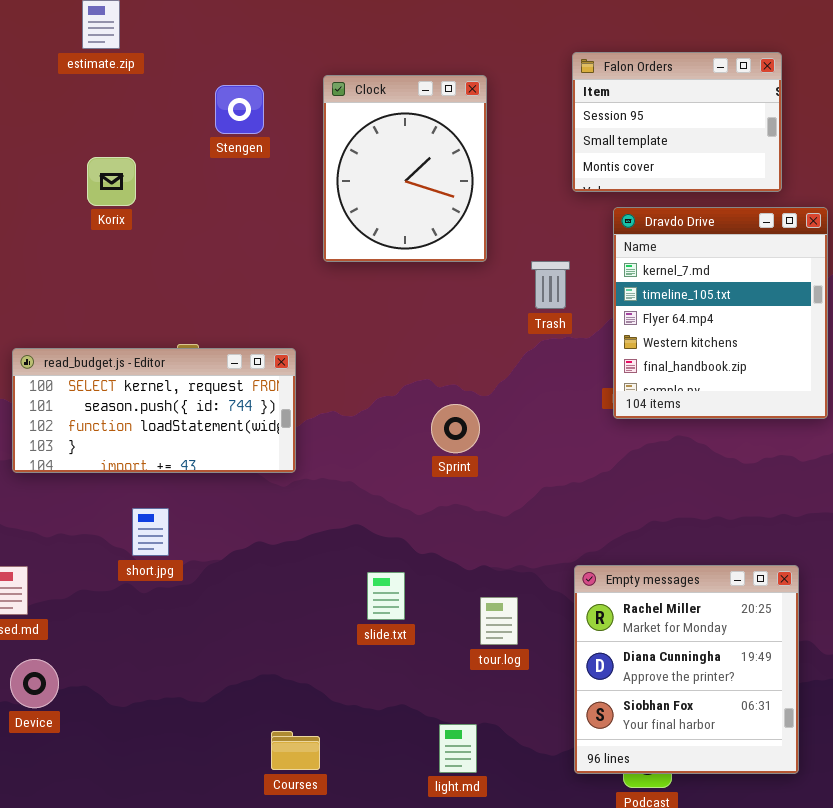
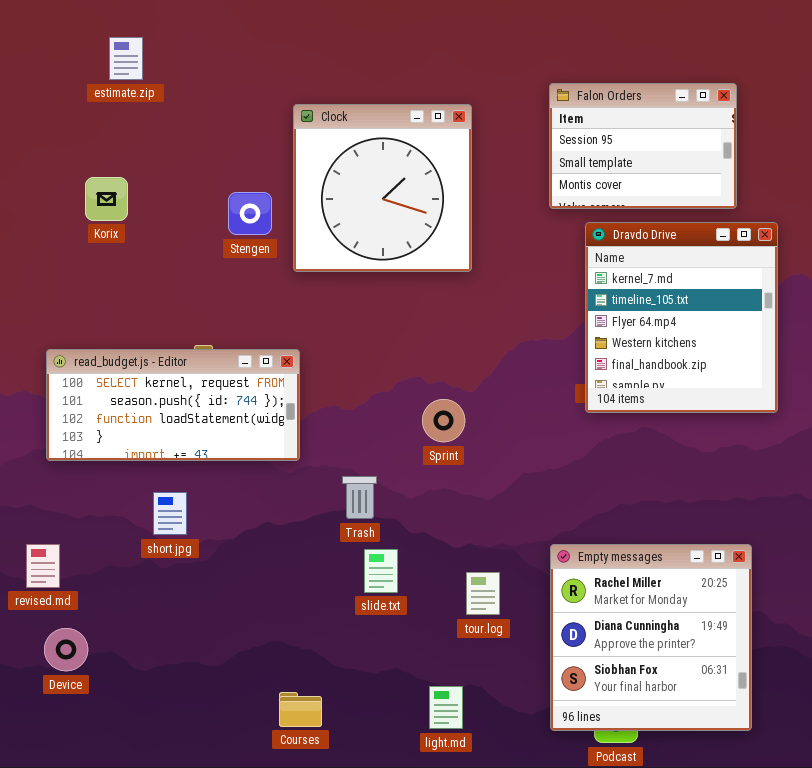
Clock: [323,75,487,262] -> [293,104,472,272], resized
Stengen: [215,85,264,134] -> [228,192,272,235], moved
Korix: [87,157,136,206] -> [85,177,128,221], moved
Trash: [531,261,570,309] -> [342,476,377,519], moved

